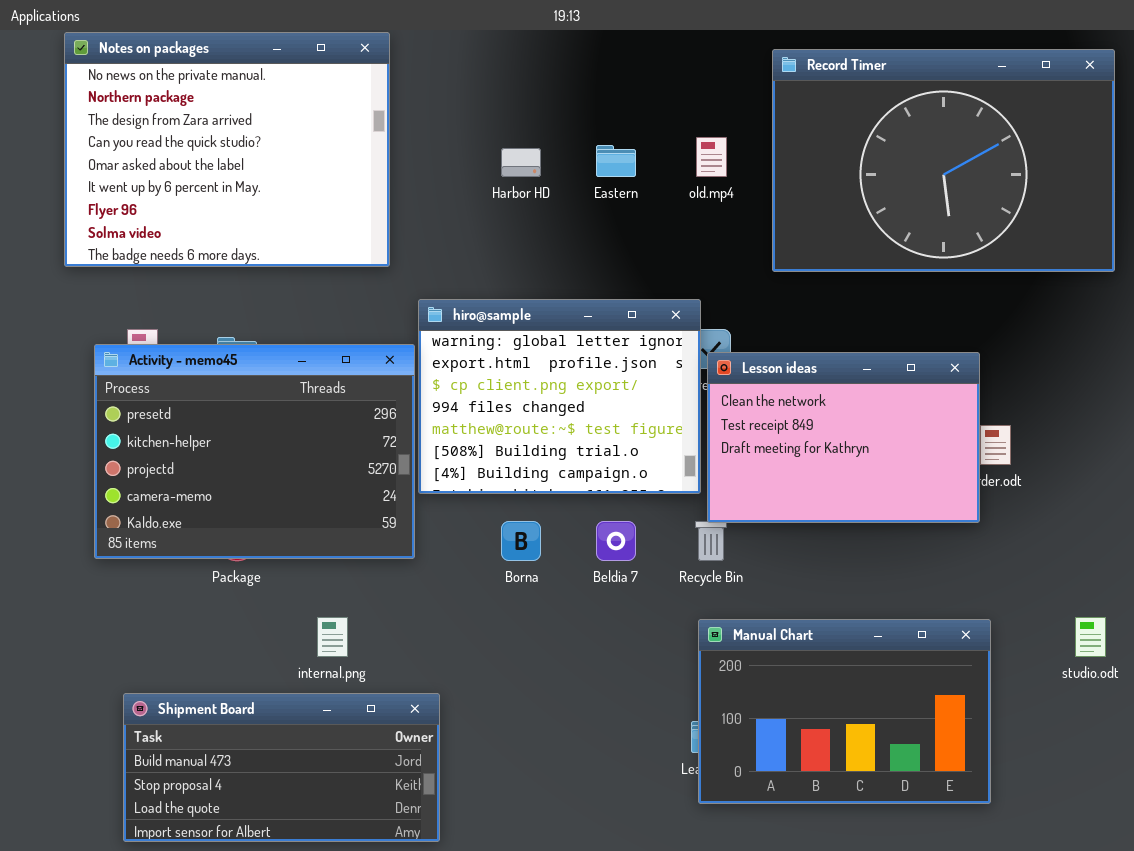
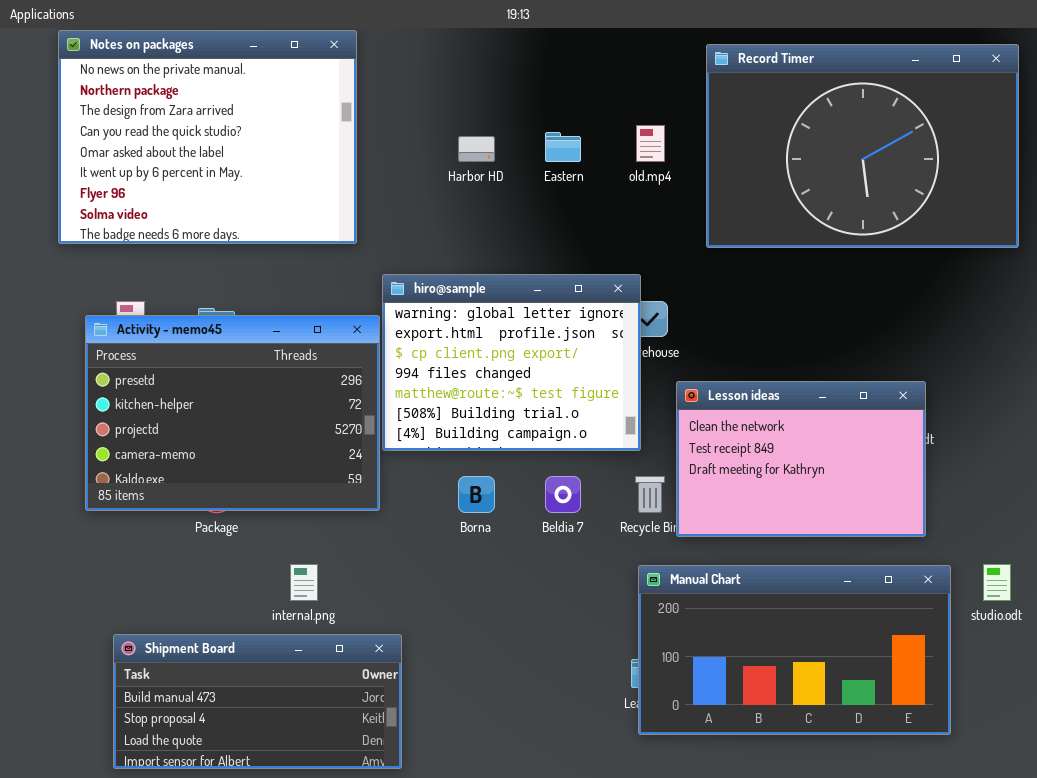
Lesson ideas: [707,352,980,523] -> [676,381,926,537], moved
Manual Chart: [698,619,991,804] -> [638,565,951,735], resized

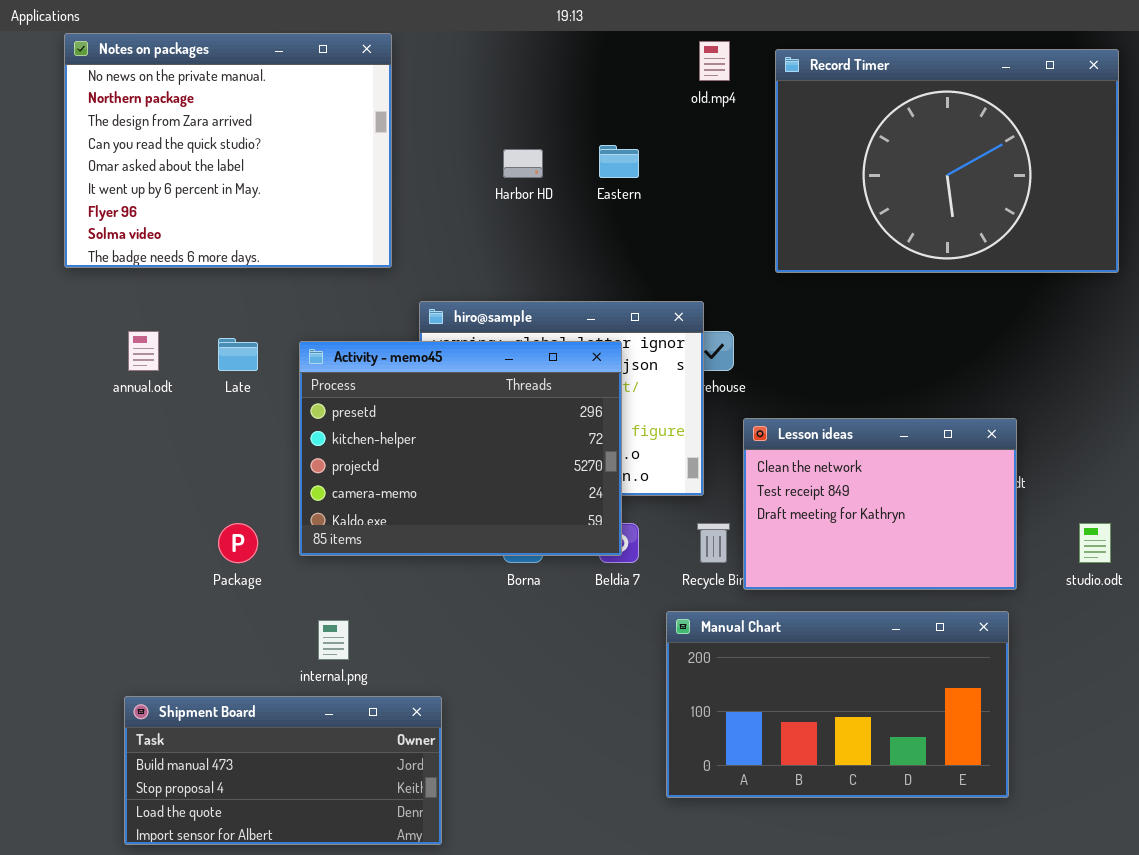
old.mp4: [636,125,665,162] -> [699,41,730,81], moved
Activity - memo45: [85,315,380,511] -> [299,341,622,556], moved
studio.odt: [983,564,1011,601] -> [1079,523,1111,563], moved
Manual Chart: [638,565,951,735] -> [666,611,1009,798], moved

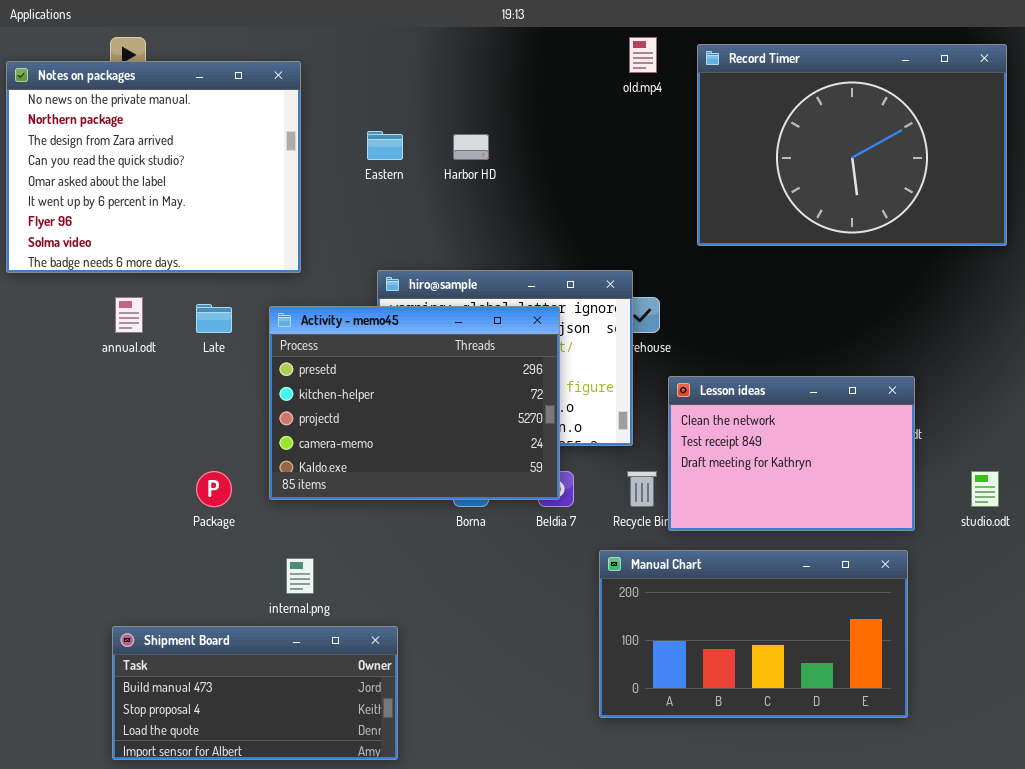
Notes on packages: [64,33,392,268] -> [6,61,301,273], moved
Eastern: [599,145,639,178] -> [367,131,403,160], moved

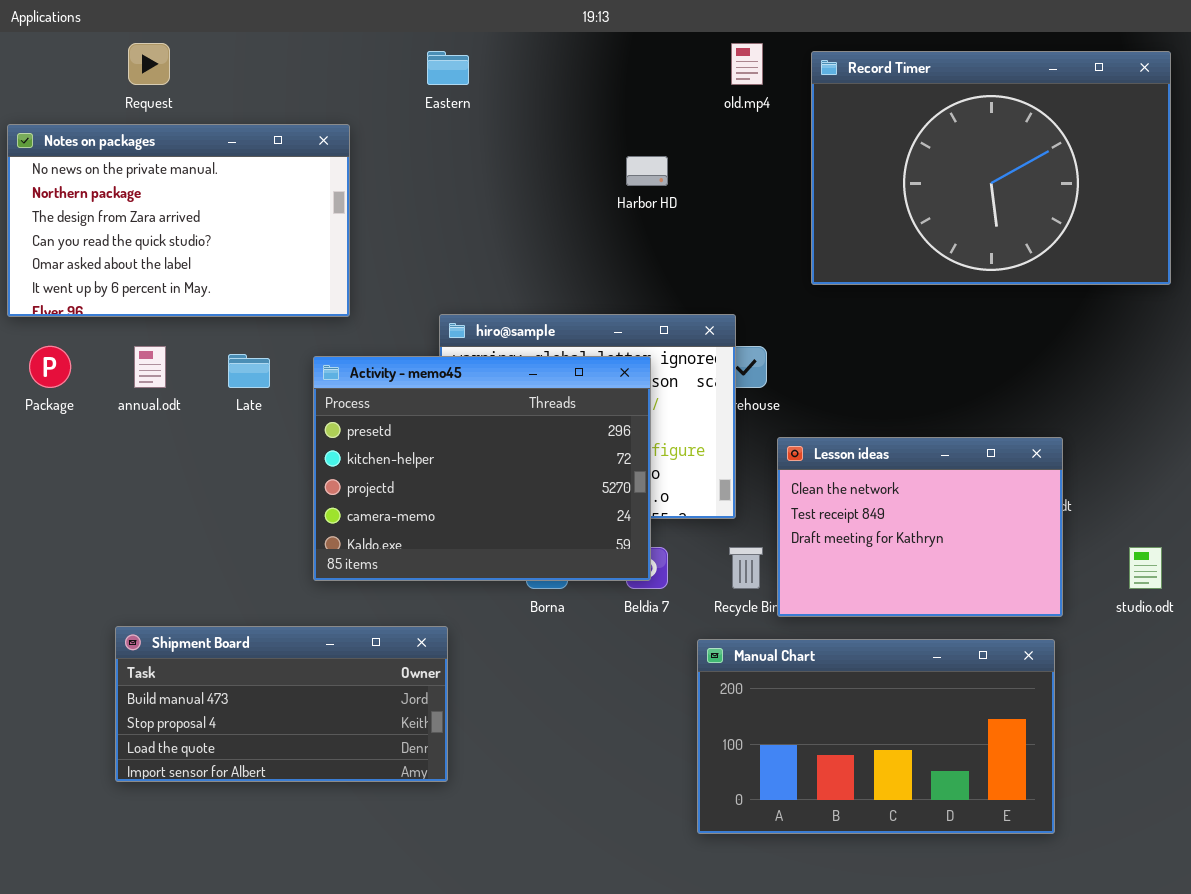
Notes on packages: [6,61,301,273] -> [7,124,350,317], resized
Eastern: [367,131,403,160] -> [427,51,469,85], moved
Harbor HD: [453,134,489,160] -> [626,156,668,186], moved
Package: [196,471,232,507] -> [29,346,71,388], moved
Shipment Board: [112,626,398,760] -> [115,626,448,782], moved

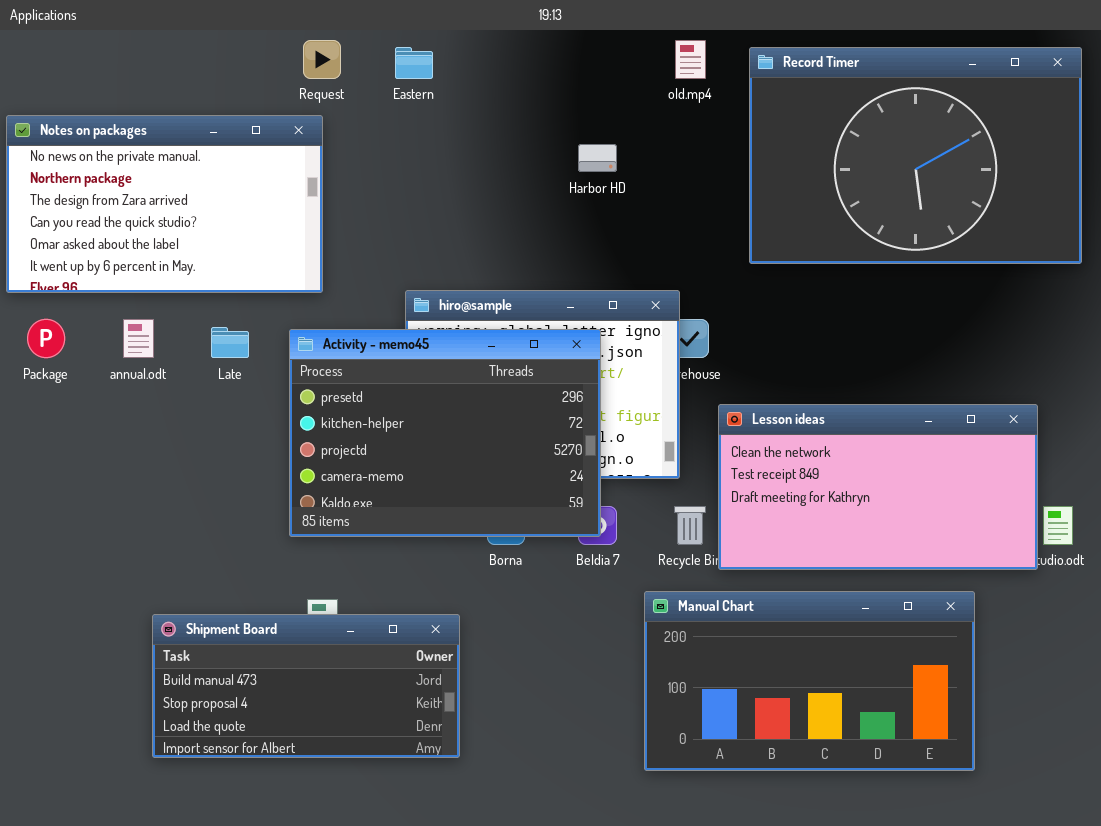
Request: [128,43,170,85] -> [303,40,341,79], moved
Lesson ideas: [777,437,1063,617] -> [718,404,1038,570], resized
Shipment Board: [115,626,448,782] -> [152,614,460,758], moved

